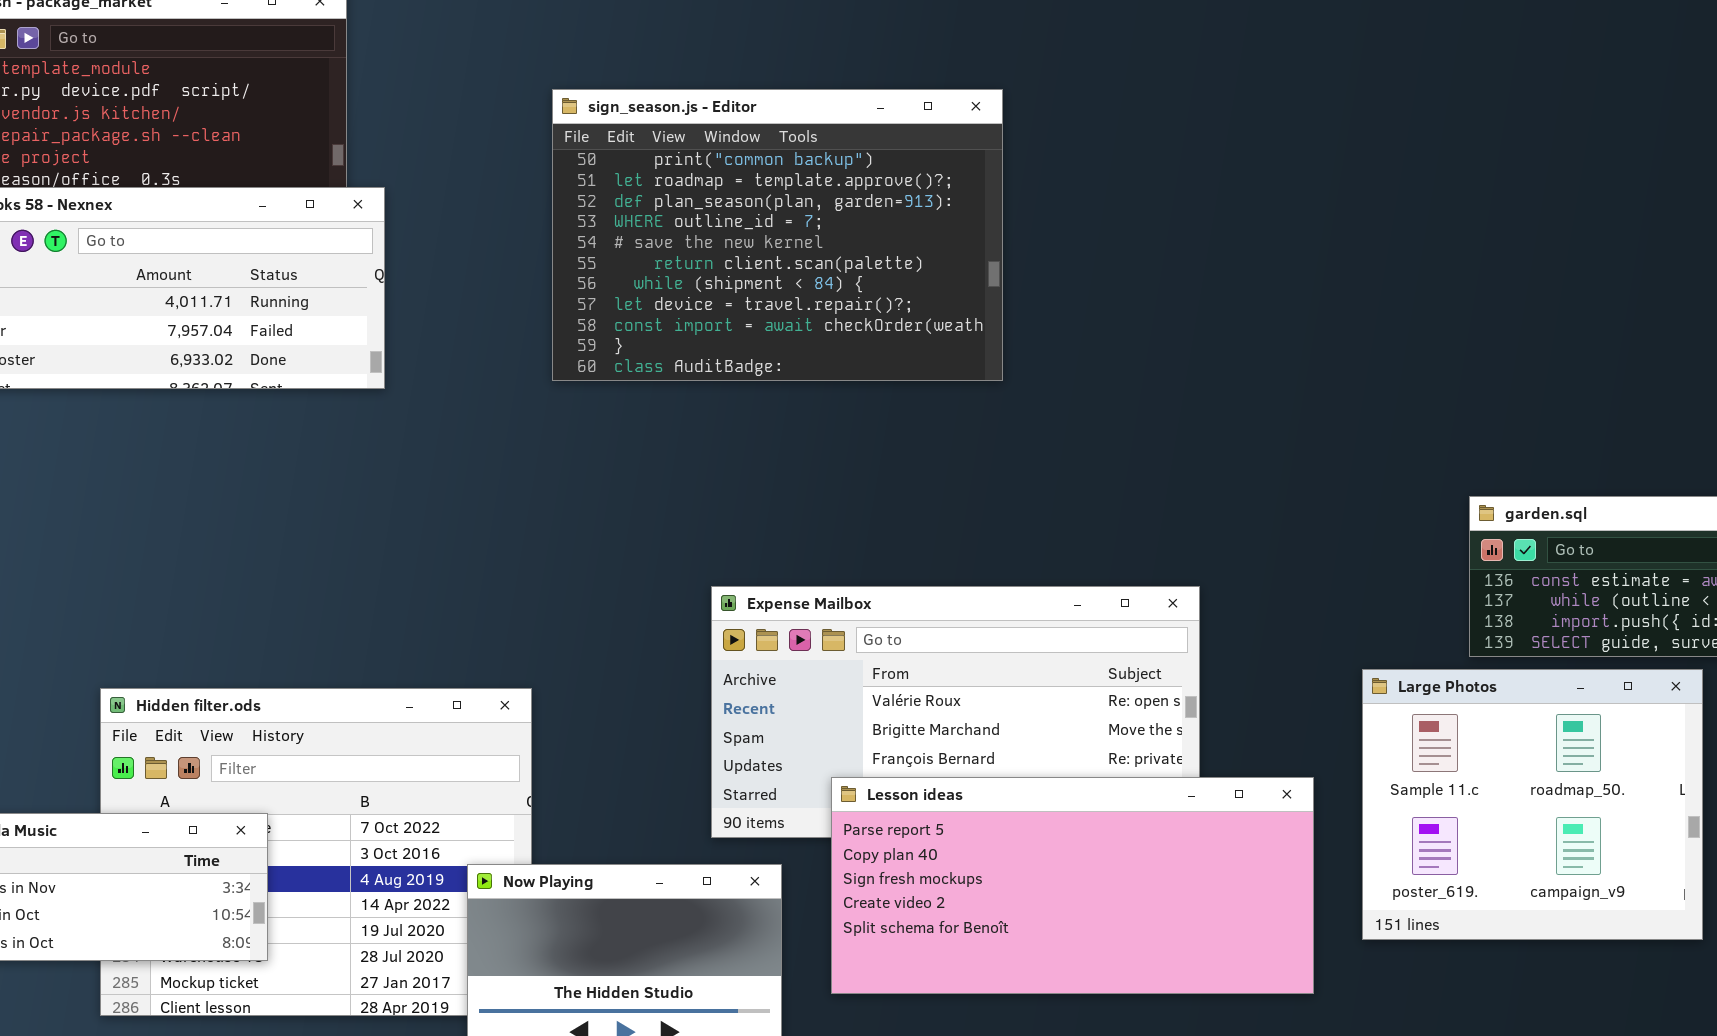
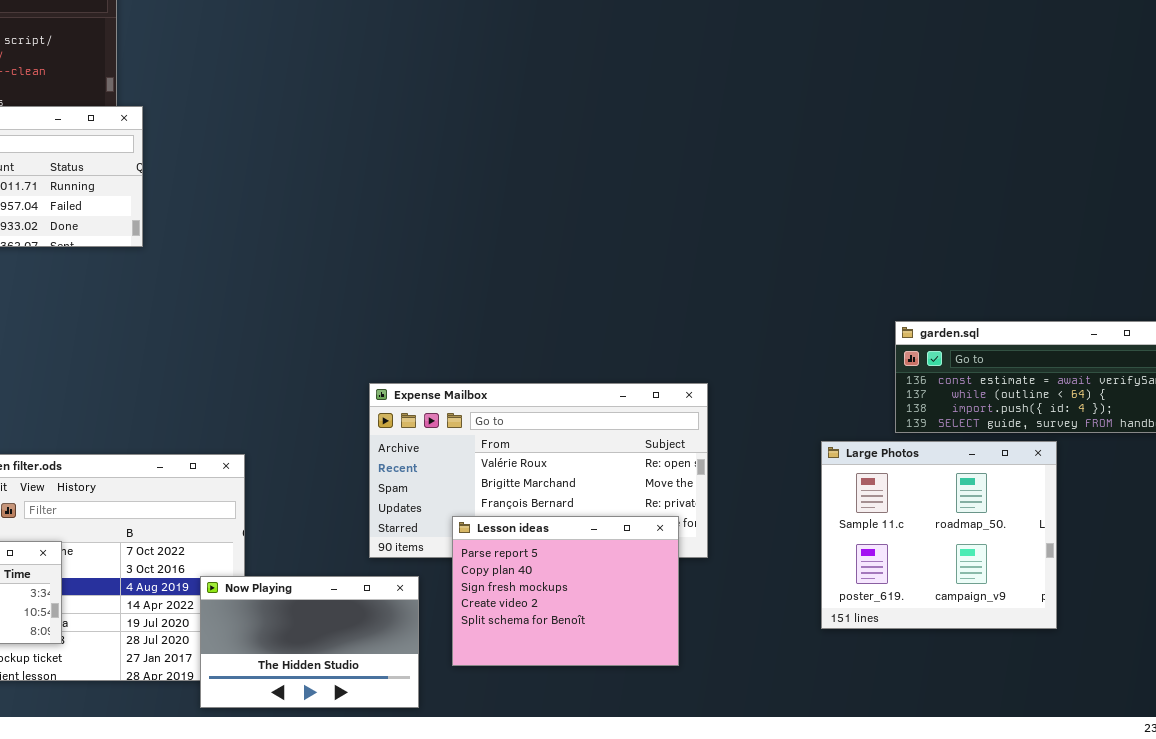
sign_season.js - Editor: [552,89,1003,381] -> none, closed
Lesson ideas: [831,777,1314,994] -> [452,516,679,666], resized

